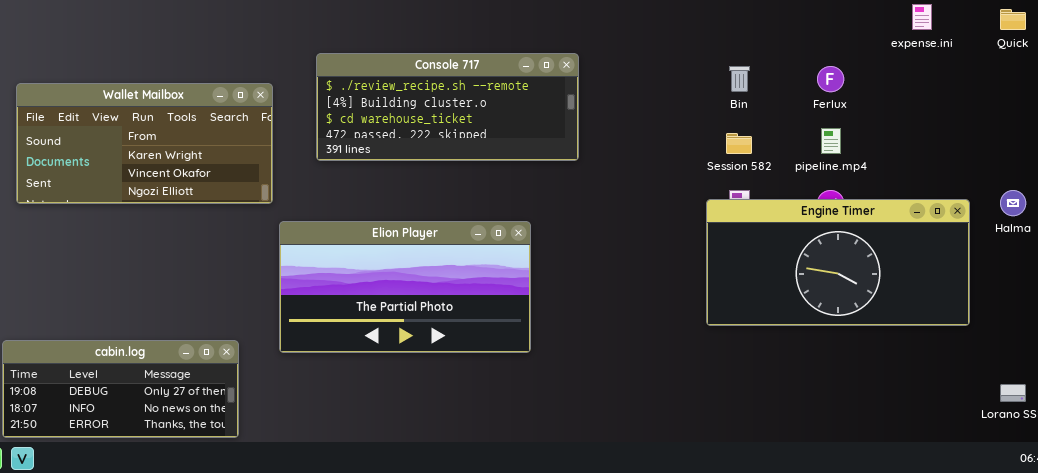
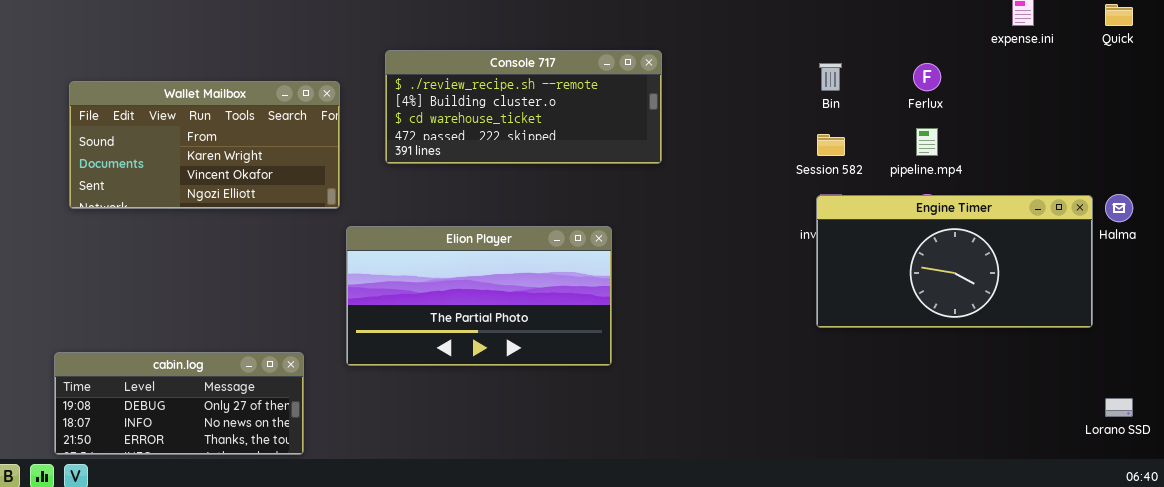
Engine Timer: [706,199,970,326] -> [816,195,1093,328], moved

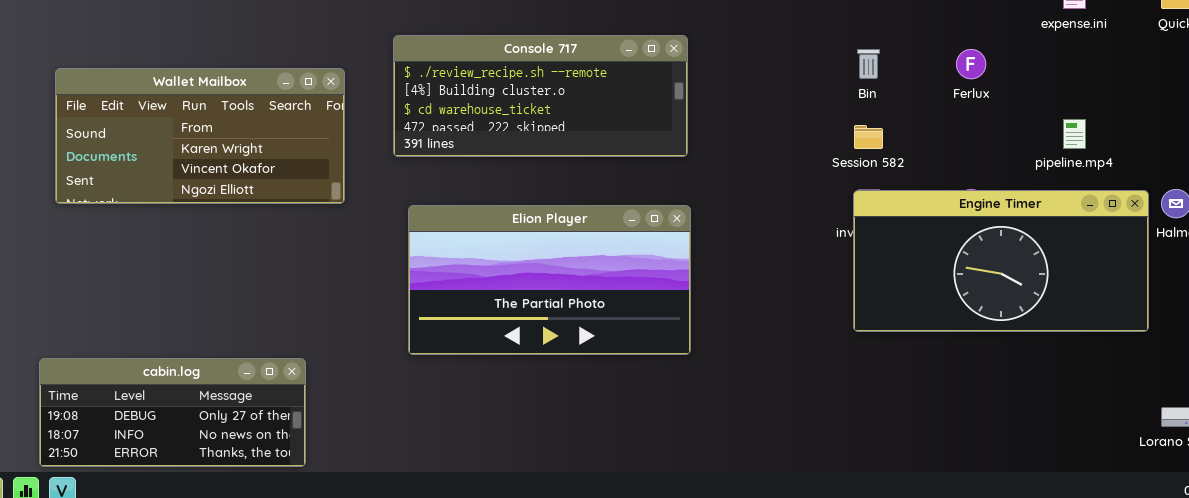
pipeline.mp4: [916,128,938,156] -> [1063,119,1086,149], moved
Elion Player: [346,226,612,366] -> [408,205,691,355], moved

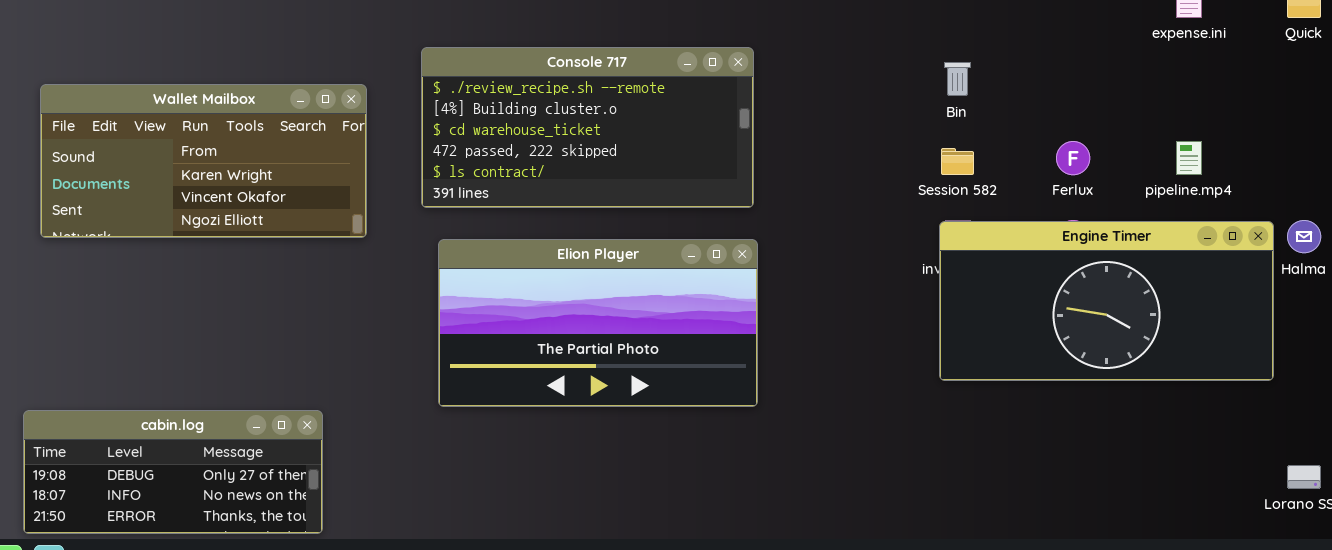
Console 717: [393,35,688,157] -> [421,47,754,208], resized
Ferlux: [956,49,986,79] -> [1056,141,1090,175], moved

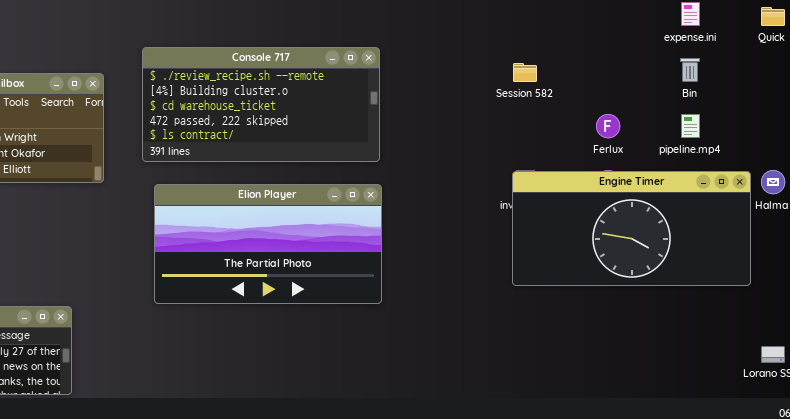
Bin: [944,62,971,96] -> [680,58,700,82], moved
Session 582: [941,148,974,175] -> [513,63,537,82], moved

